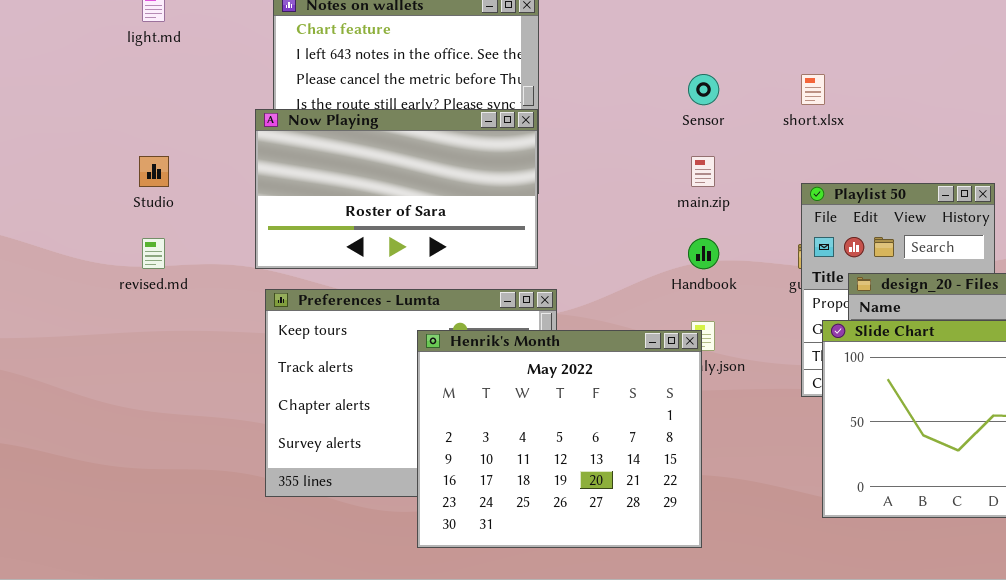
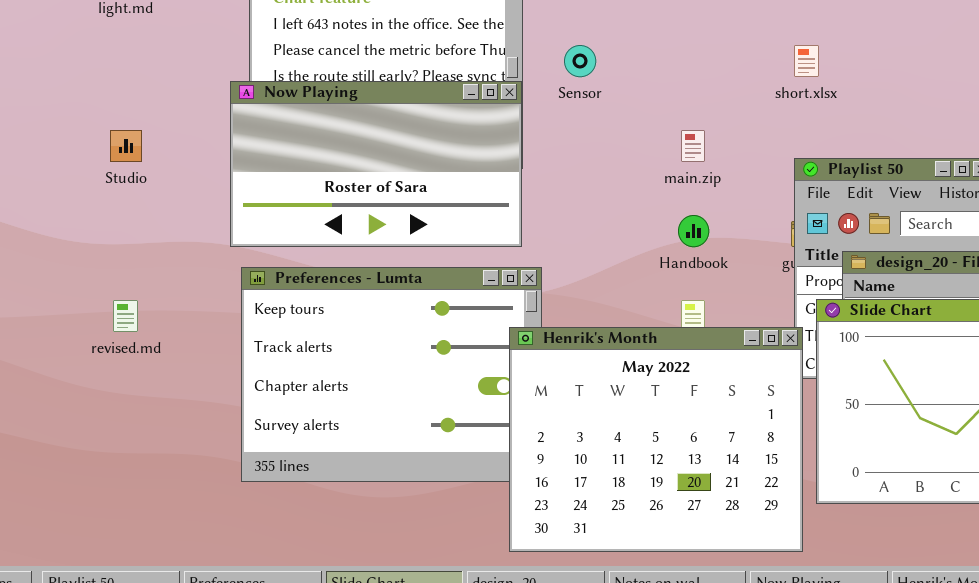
Sensor: [688,74,719,105] -> [564,45,596,77], moved
revised.md: [142,238,165,269] -> [113,300,138,332], moved
Henrik's Month: [417,330,702,548] -> [509,327,803,552], moved

